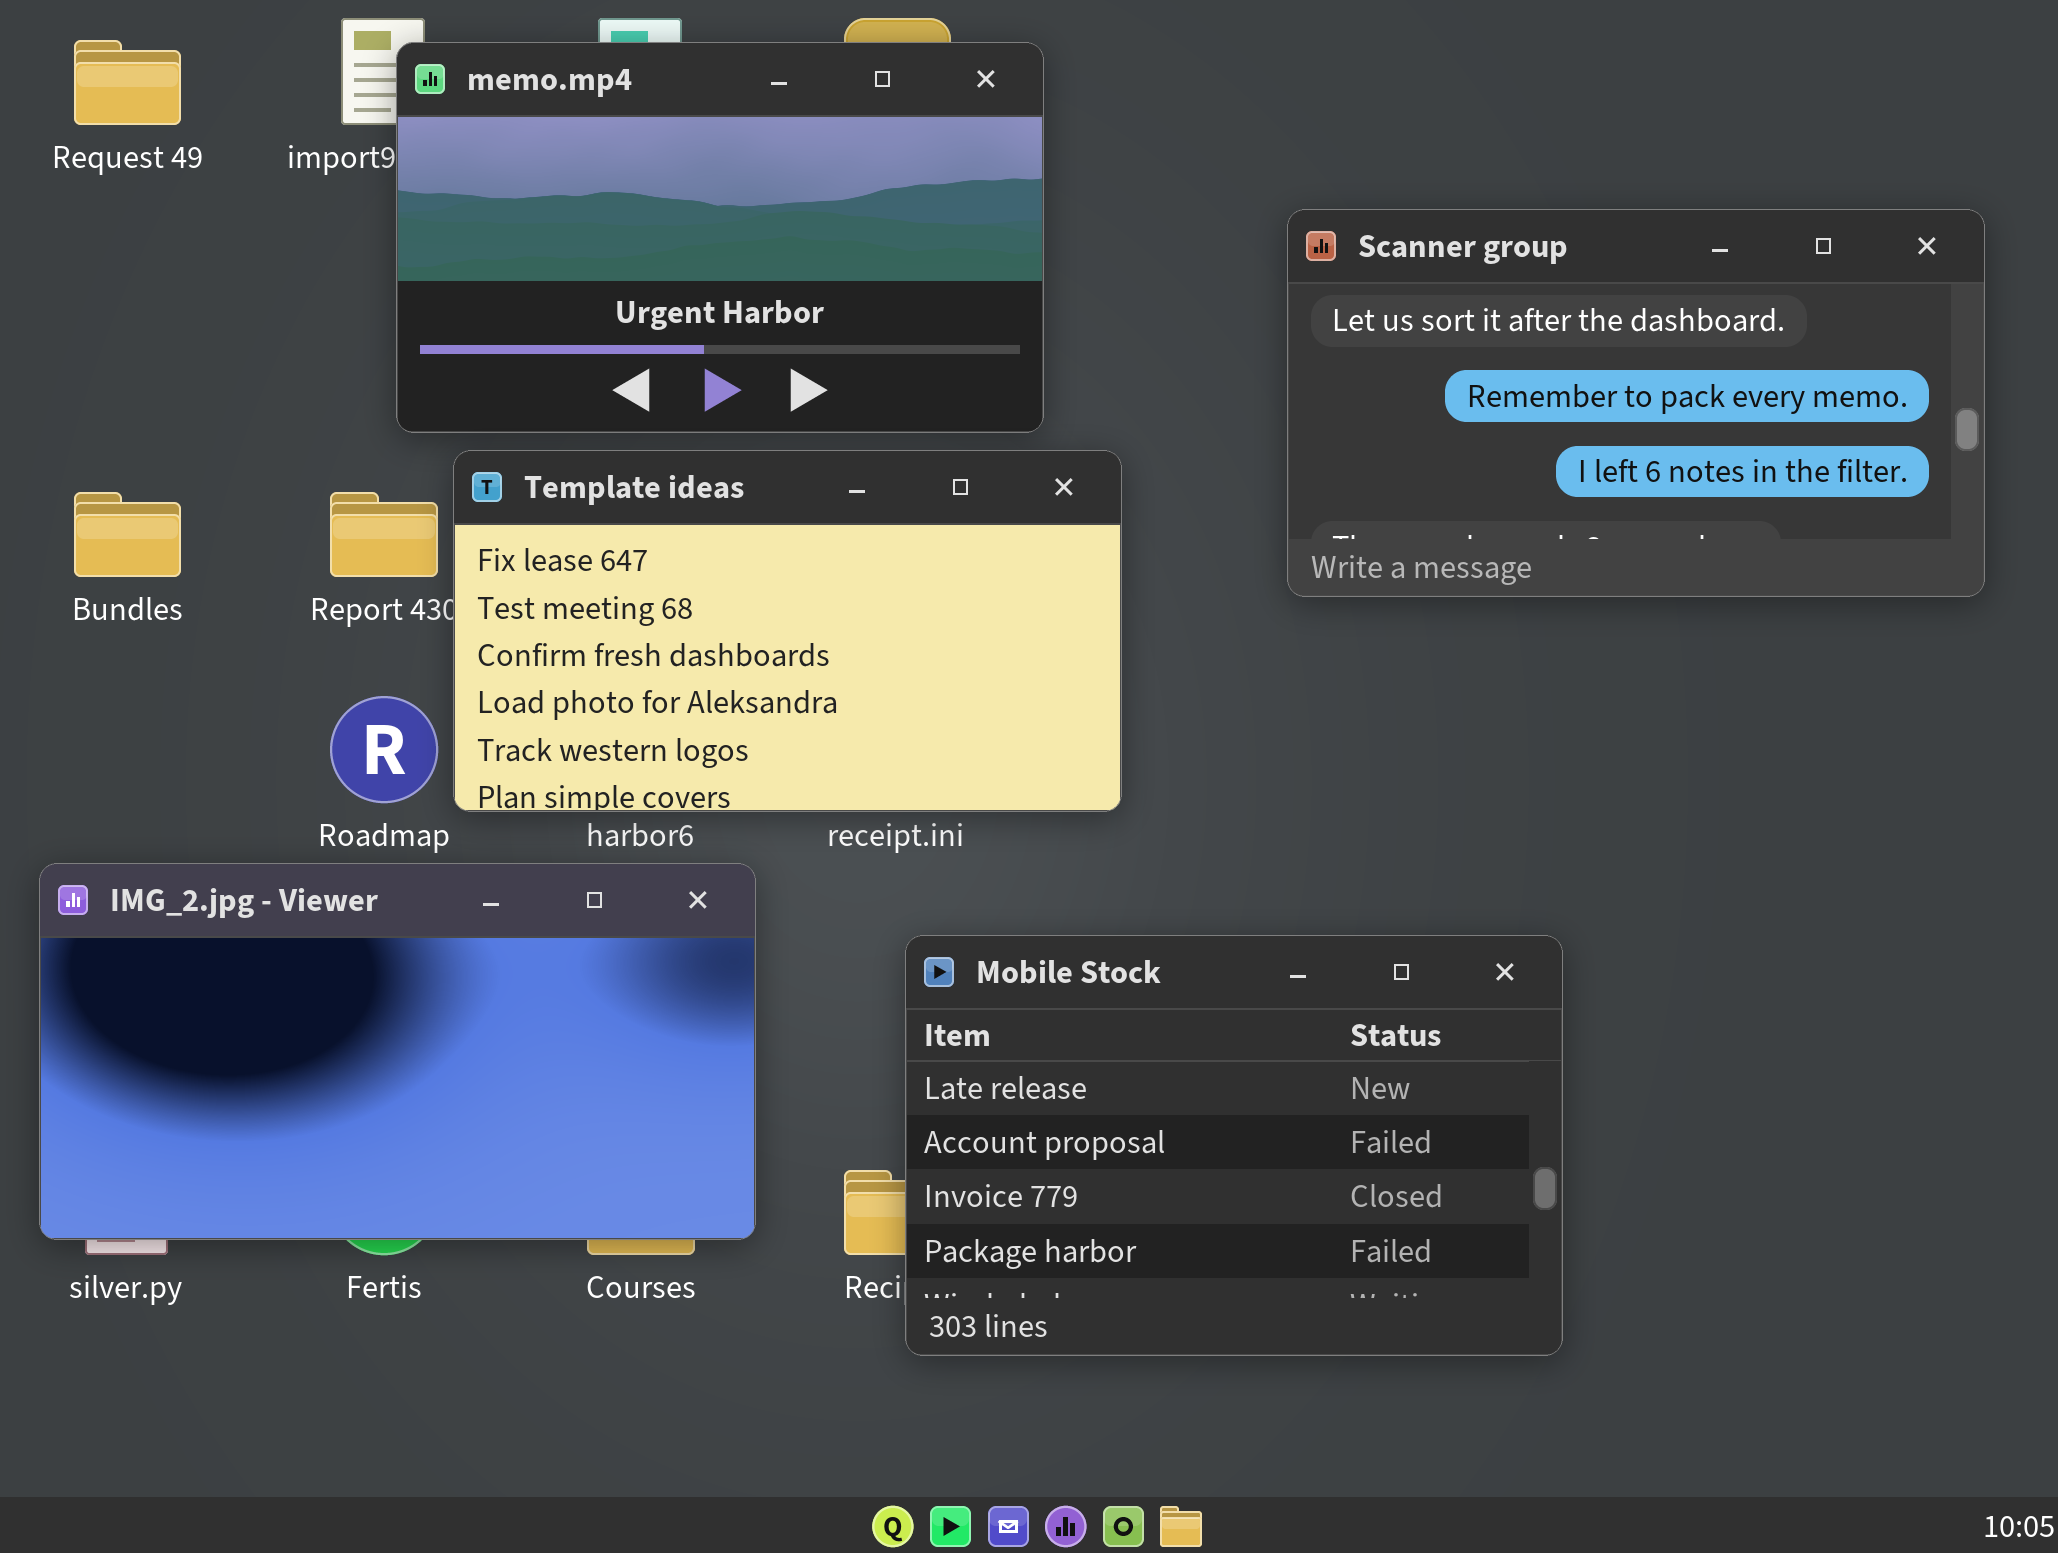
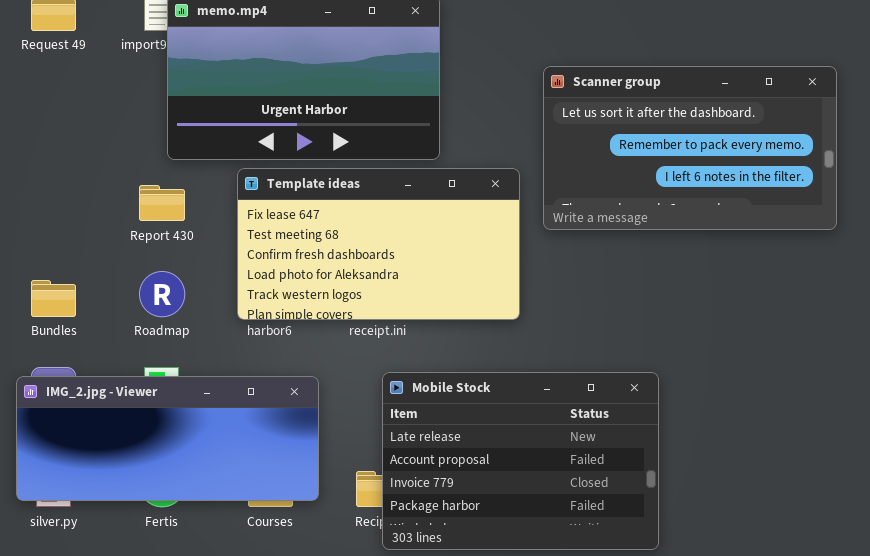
Template ideas: [453,450,1122,812] -> [237,168,520,320], moved
Bundles: [74,492,181,577] -> [31,280,76,317], moved
IMG_2.jpg - Viewer: [39,863,756,1240] -> [16,376,319,501], resized

